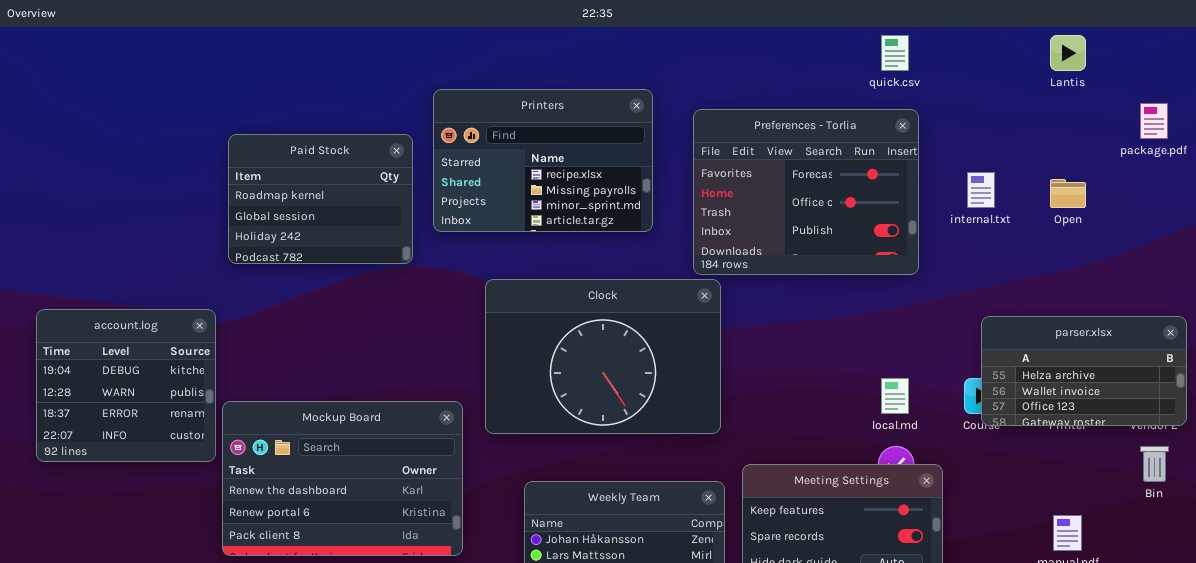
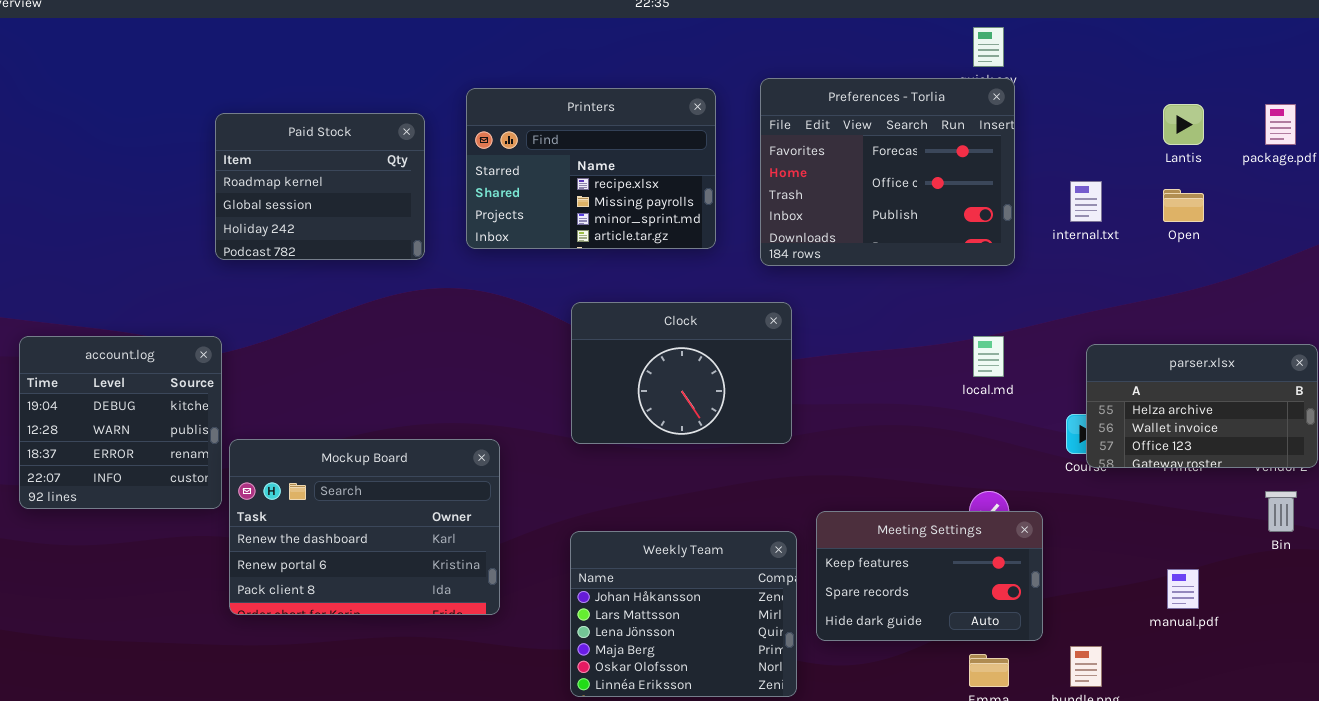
Lantis: [1050,35,1086,71] -> [1163,104,1204,145], moved
Preferences - Torlia: [693,109,919,275] -> [760,78,1015,266], moved
Paid Stock: [228,134,413,264] -> [215,113,425,260], moved
Clock: [485,279,721,434] -> [571,302,792,444], resized
local.md: [881,378,909,414] -> [973,336,1004,377], moved

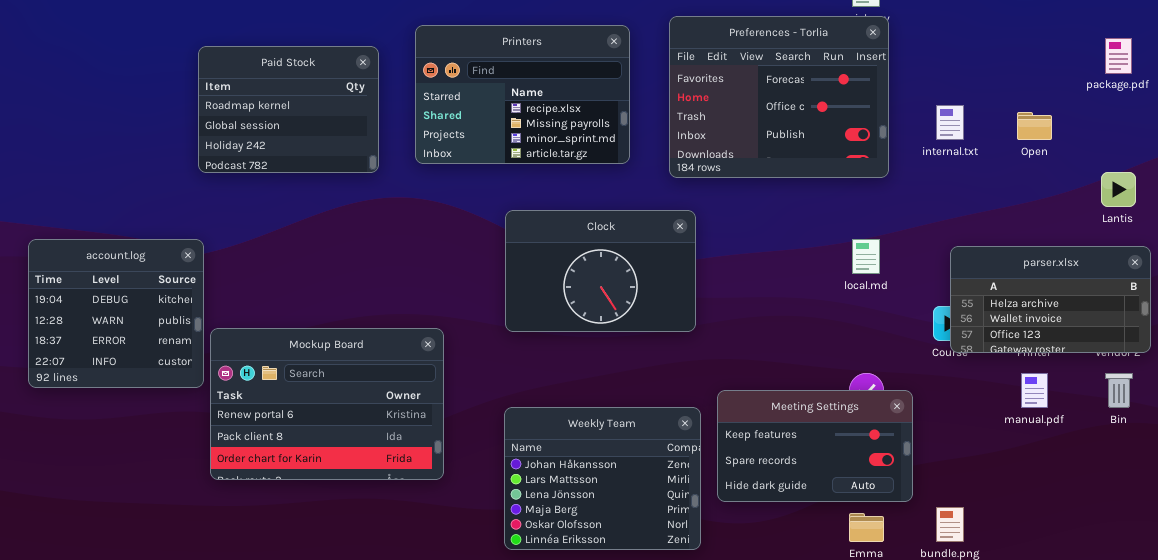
Lantis: [1163,104,1204,145] -> [1101,172,1136,207], moved
Mockup Board: [229,439,500,615] -> [210,328,444,480], scrolled down 1 row
manual.pdf: [1167,569,1199,609] -> [1021,373,1048,408], moved

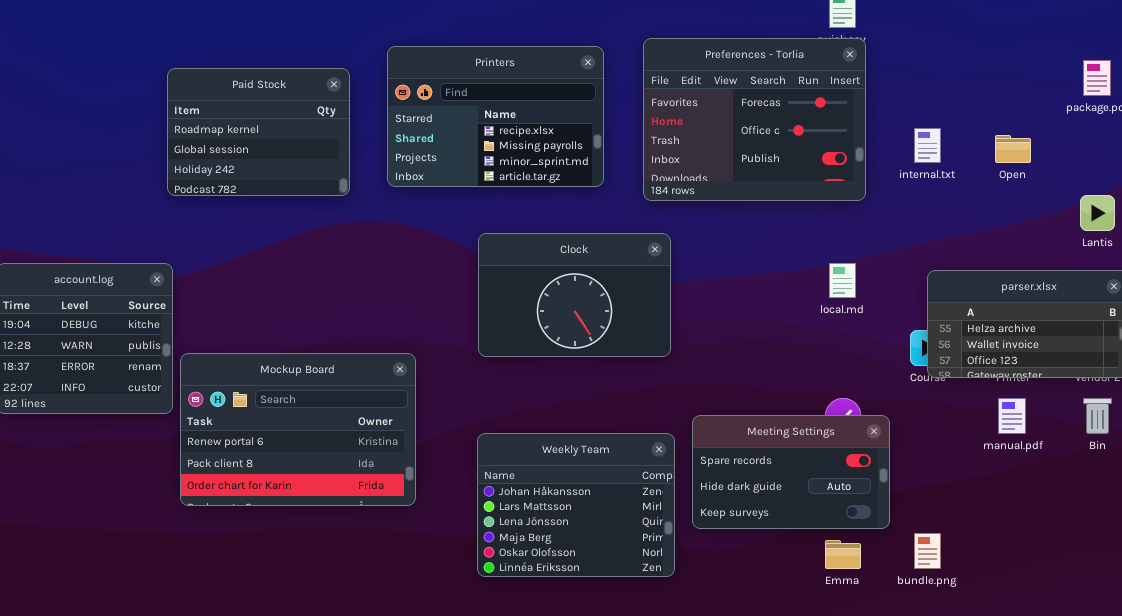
Meeting Settings: [717,390,913,502] -> [692,415,890,529], scrolled down 1 row

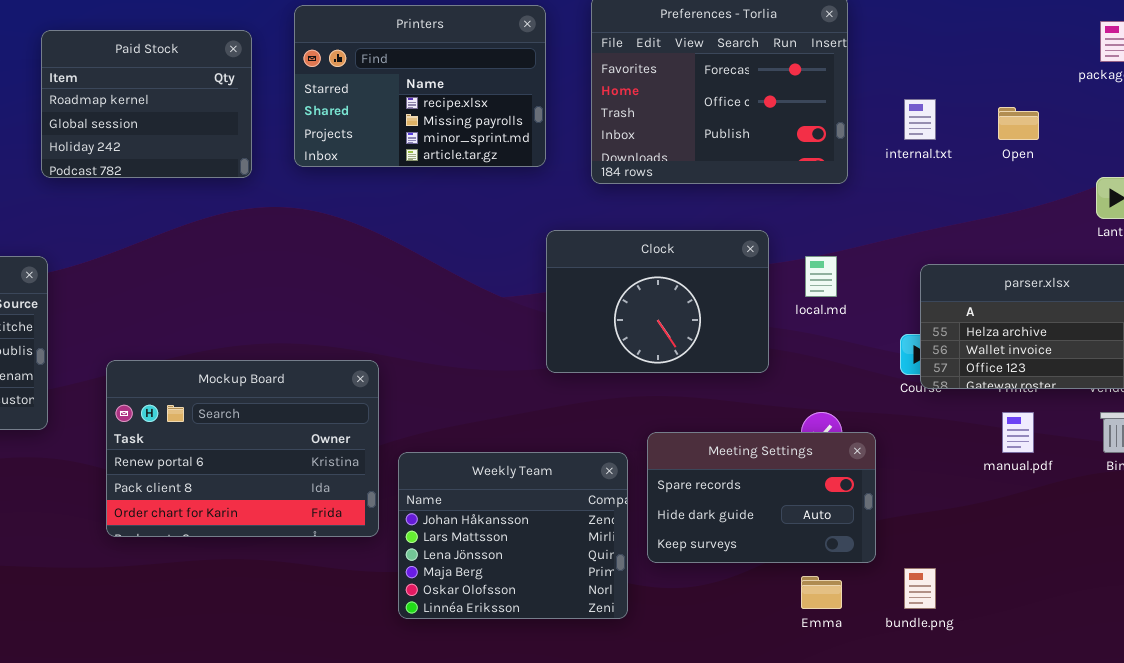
Clock: [478,233,671,357] -> [546,230,769,373], moved
Mockup Board: [180,353,416,506] -> [106,360,379,537], moved

